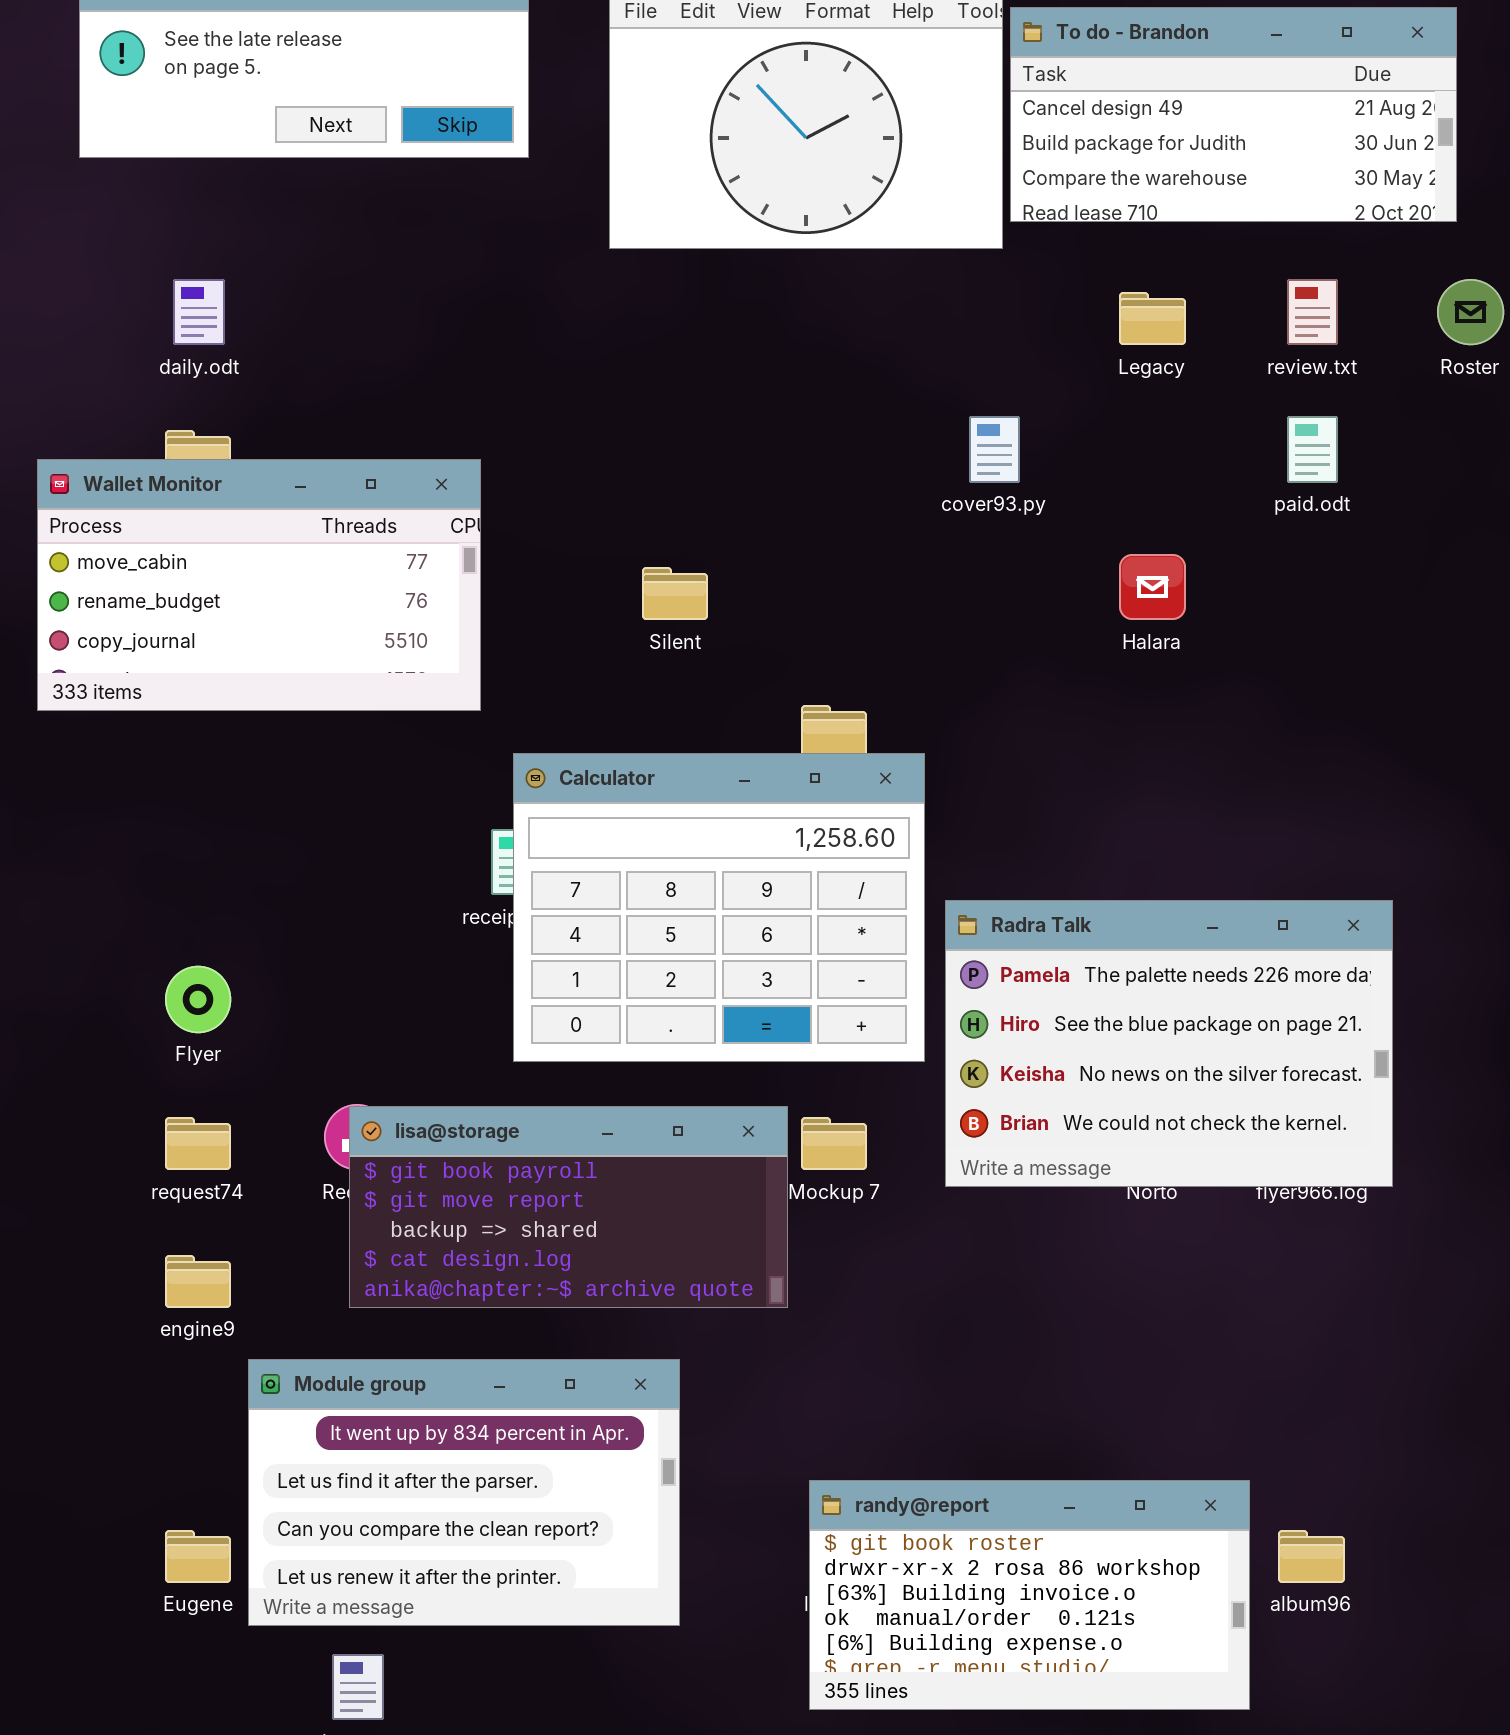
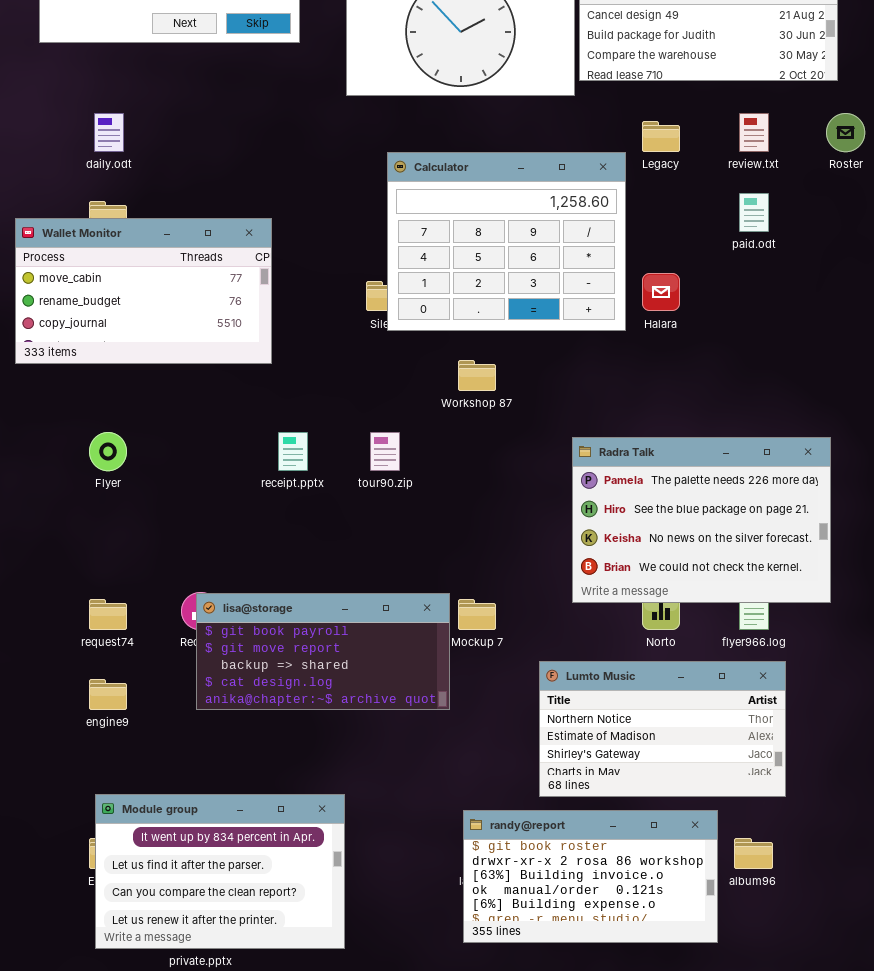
Calculator: [513,753,925,1062] -> [387,152,626,331], moved
Radra Talk: [945,900,1393,1187] -> [572,437,831,603], moved
Flyer: [165,966,231,1033] -> [89,432,127,471], moved
Lumto Music: none -> [539,661,786,797], opened
Module group: [248,1359,680,1626] -> [95,794,345,949], moved

